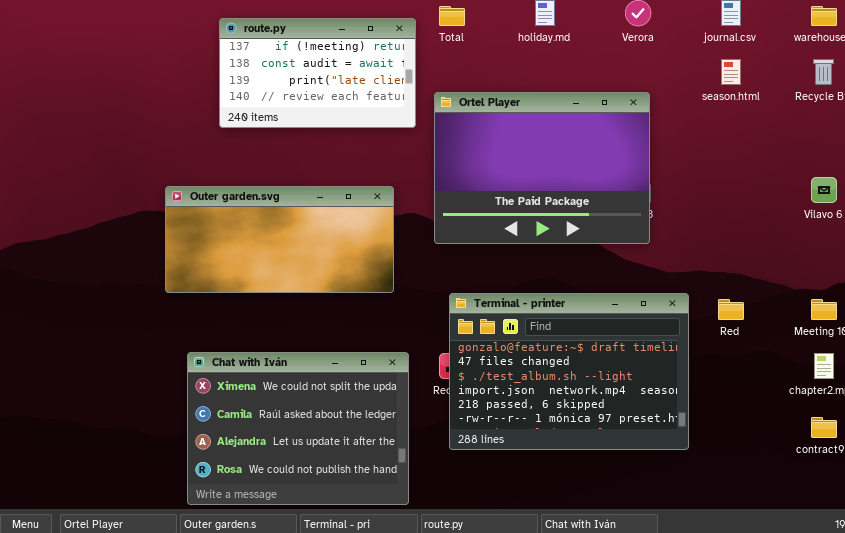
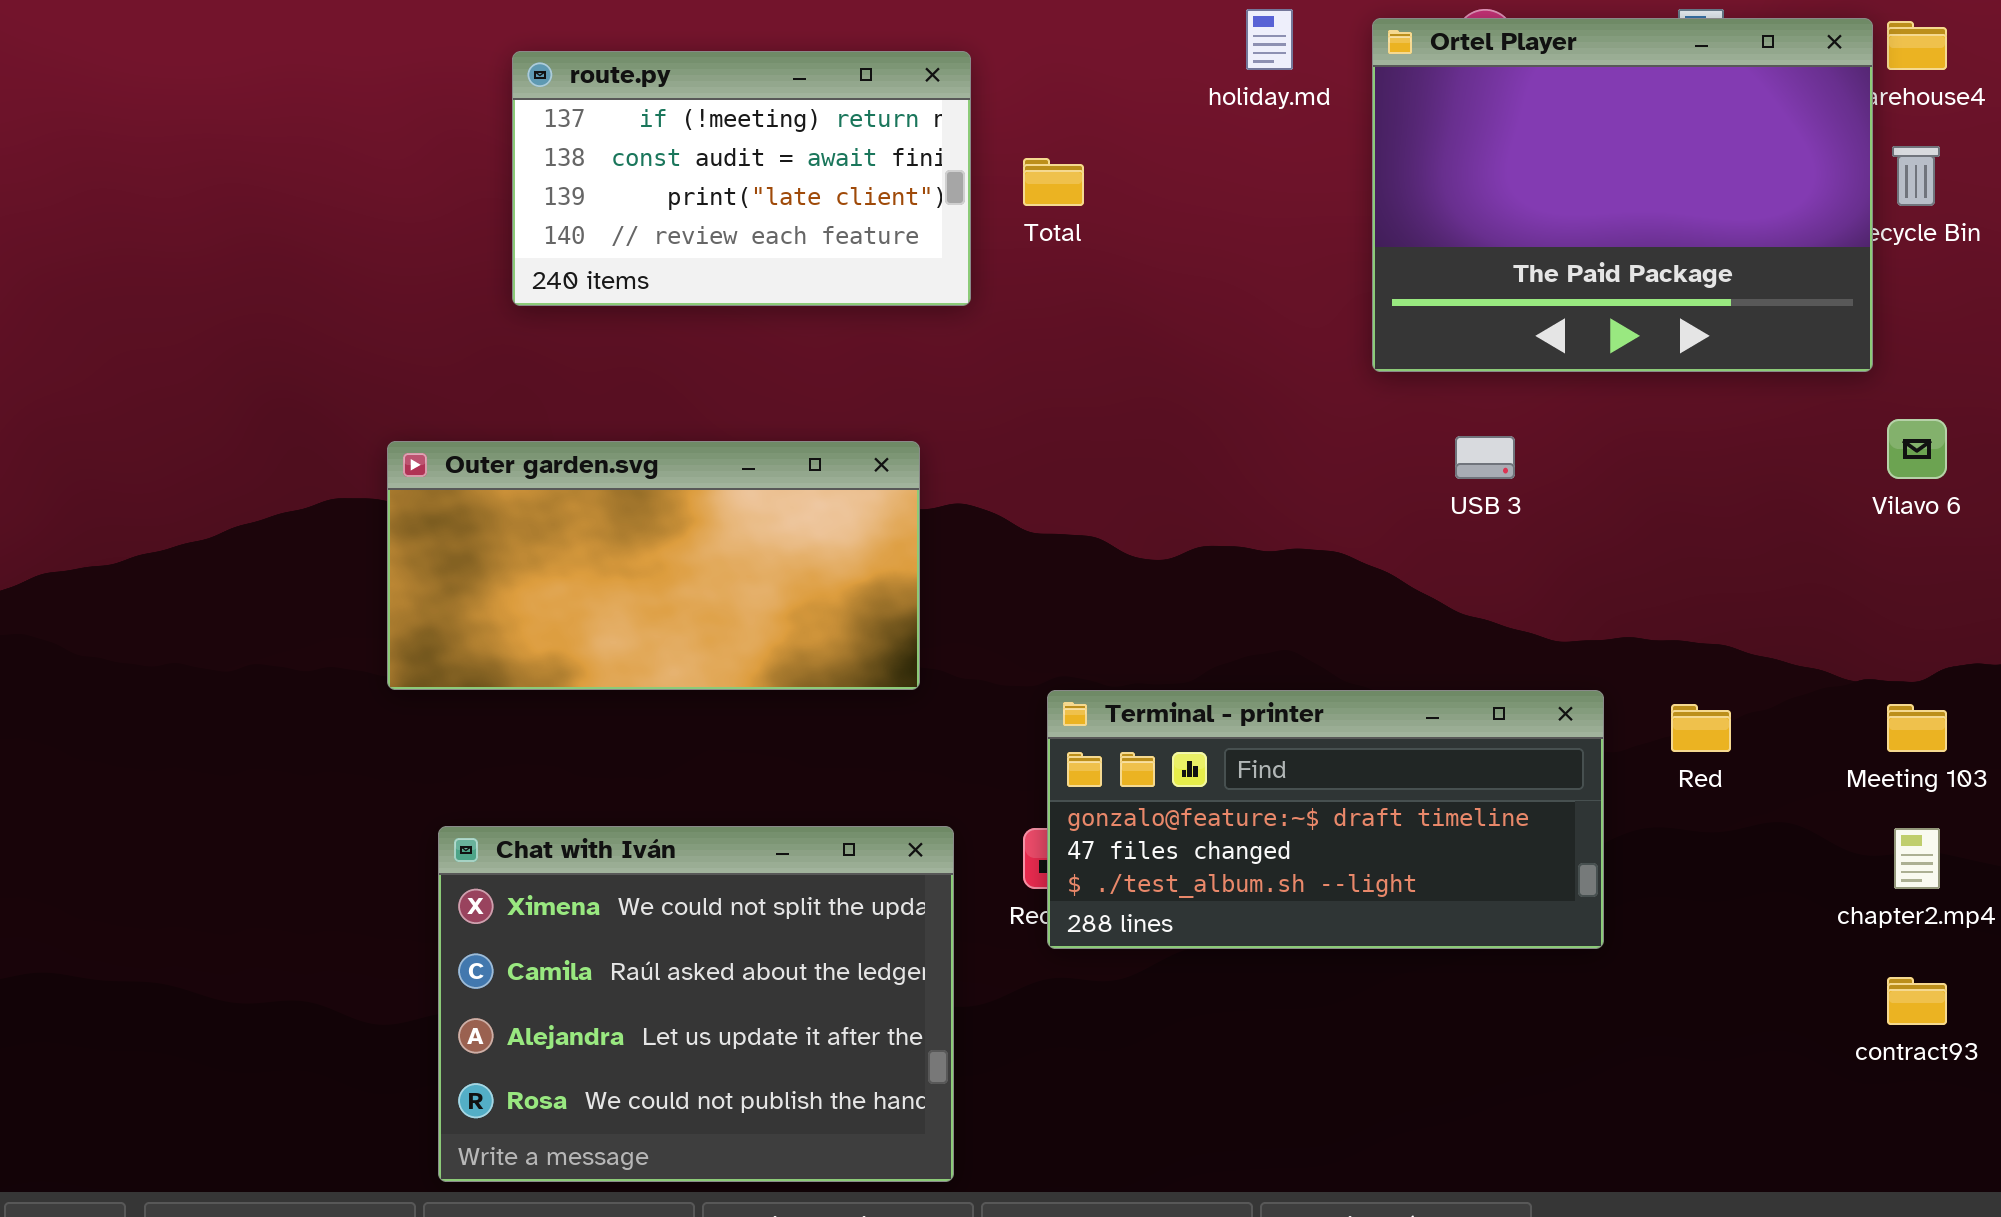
Total: [439,6,465,26] -> [1023,158,1084,206], moved
Ortel Player: [434,92,650,244] -> [1372,18,1873,372], moved
Terminal - printer: [449,293,689,450] -> [1047,690,1604,949], resized

